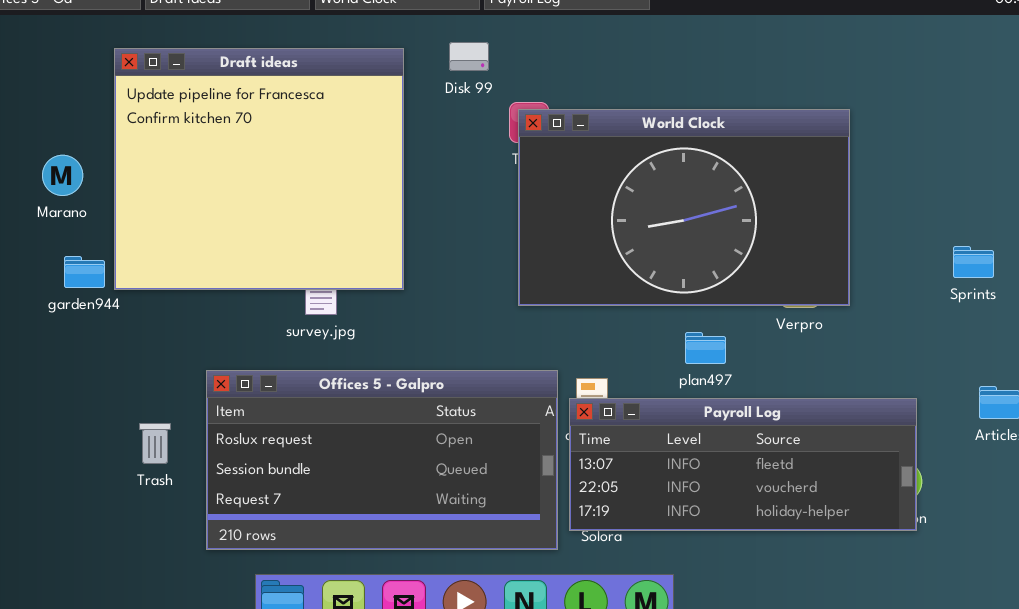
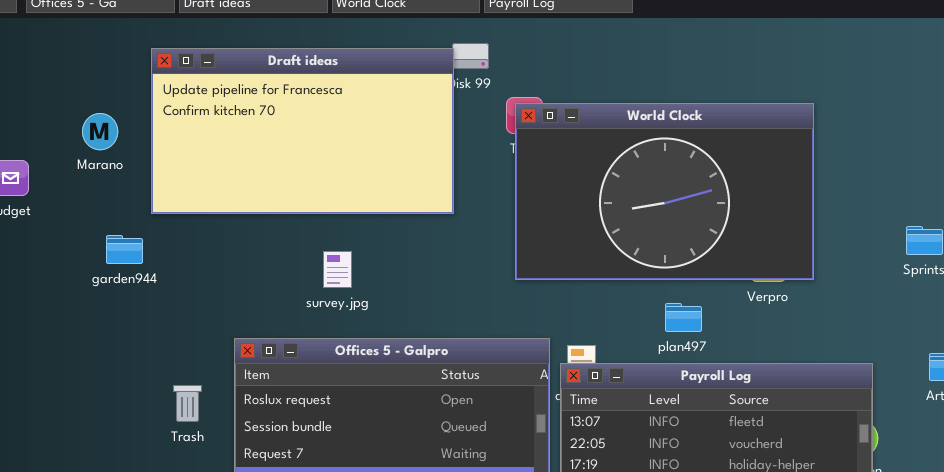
Draft ideas: [114,48,404,290] -> [151,48,454,214], resized
Marano: [42,155,83,196] -> [82,113,118,150], moved

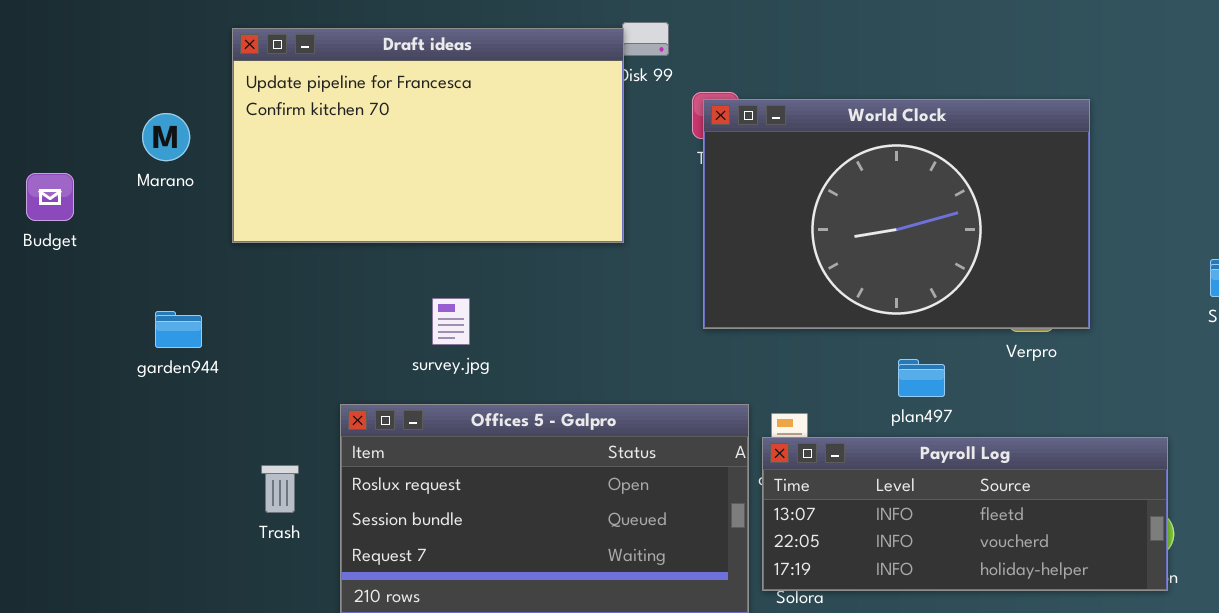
garden944: [106,235,143,264] -> [155,311,202,348], moved
survey.jpg: [323,251,352,288] -> [432,298,470,345], moved

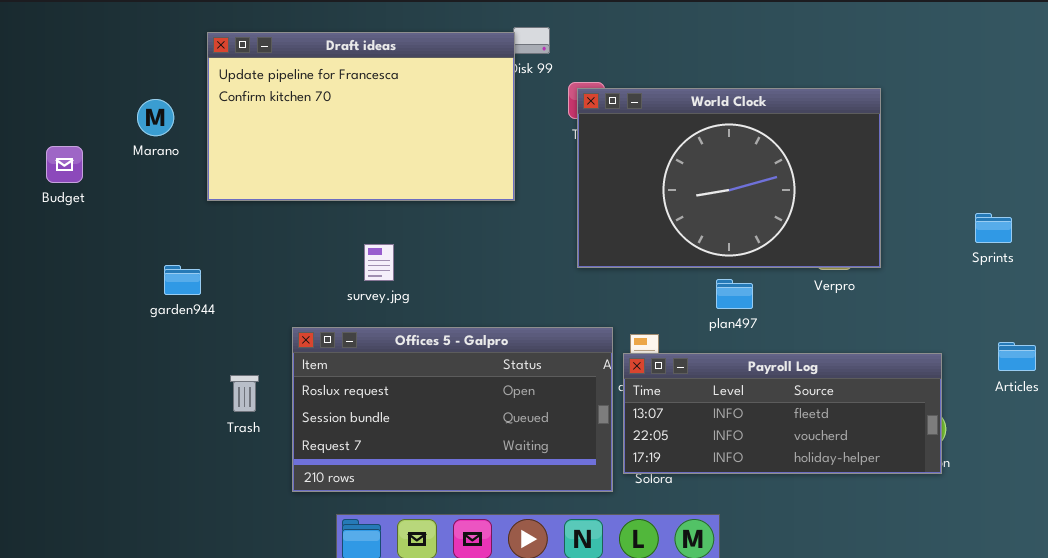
garden944: [155,311,202,348] -> [164,265,201,295], moved
plan497: [898,359,945,397] -> [716,279,753,309], moved

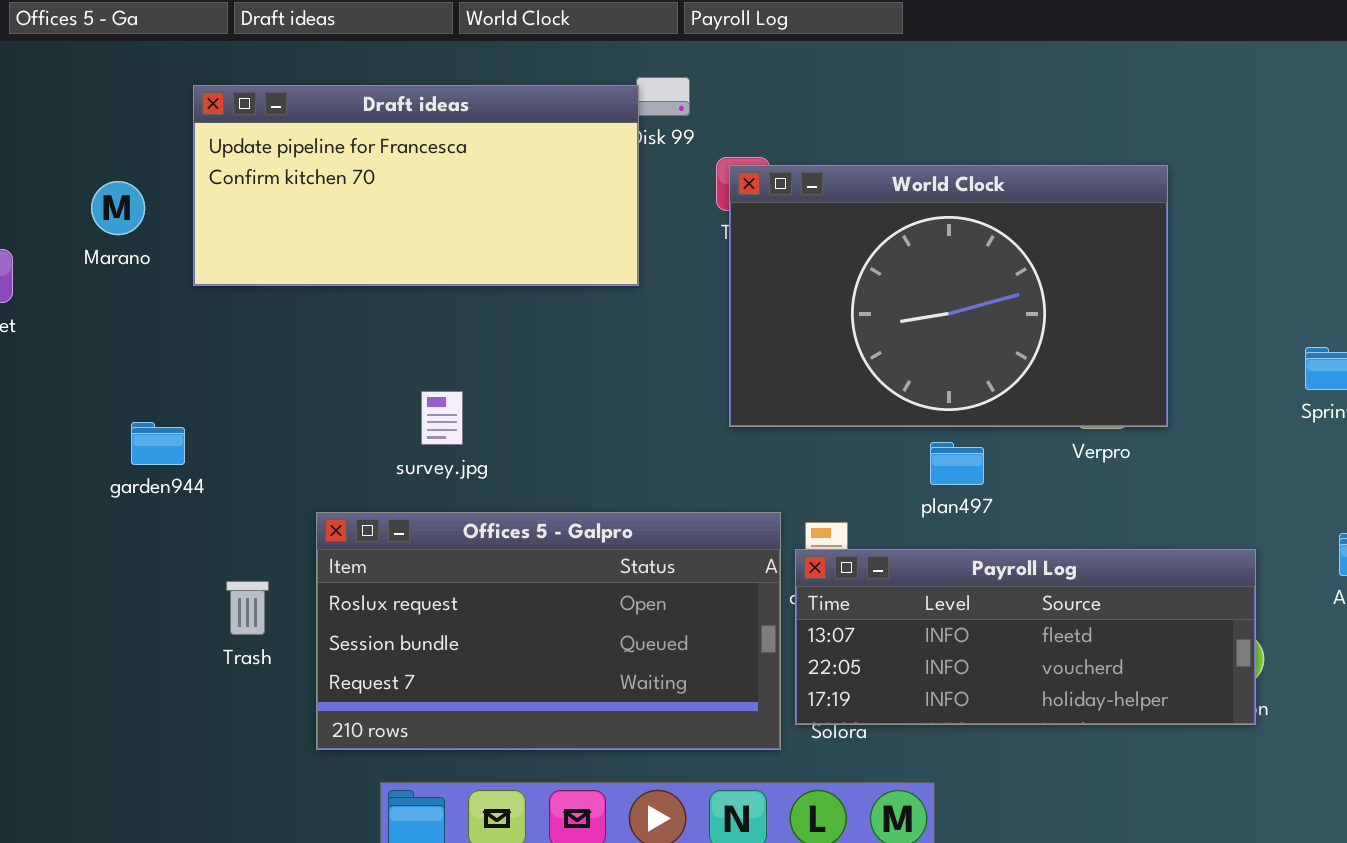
Draft ideas: [207,32,515,201] -> [193,85,639,286], resized

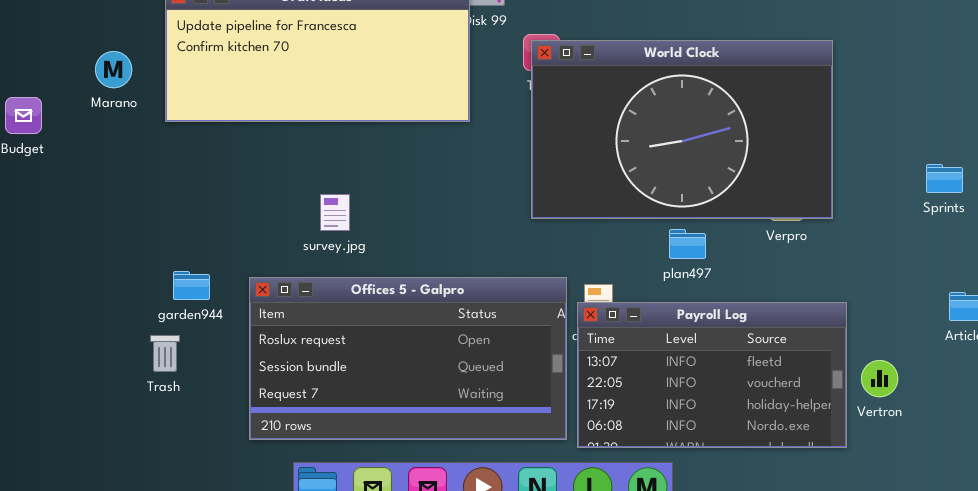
garden944: [131,422,185,465] -> [173,271,210,300], moved
Payroll Log: [795,549,1256,725] -> [577,302,847,448], resized
Trash: [226,581,269,635] -> [150,335,180,372], moved

